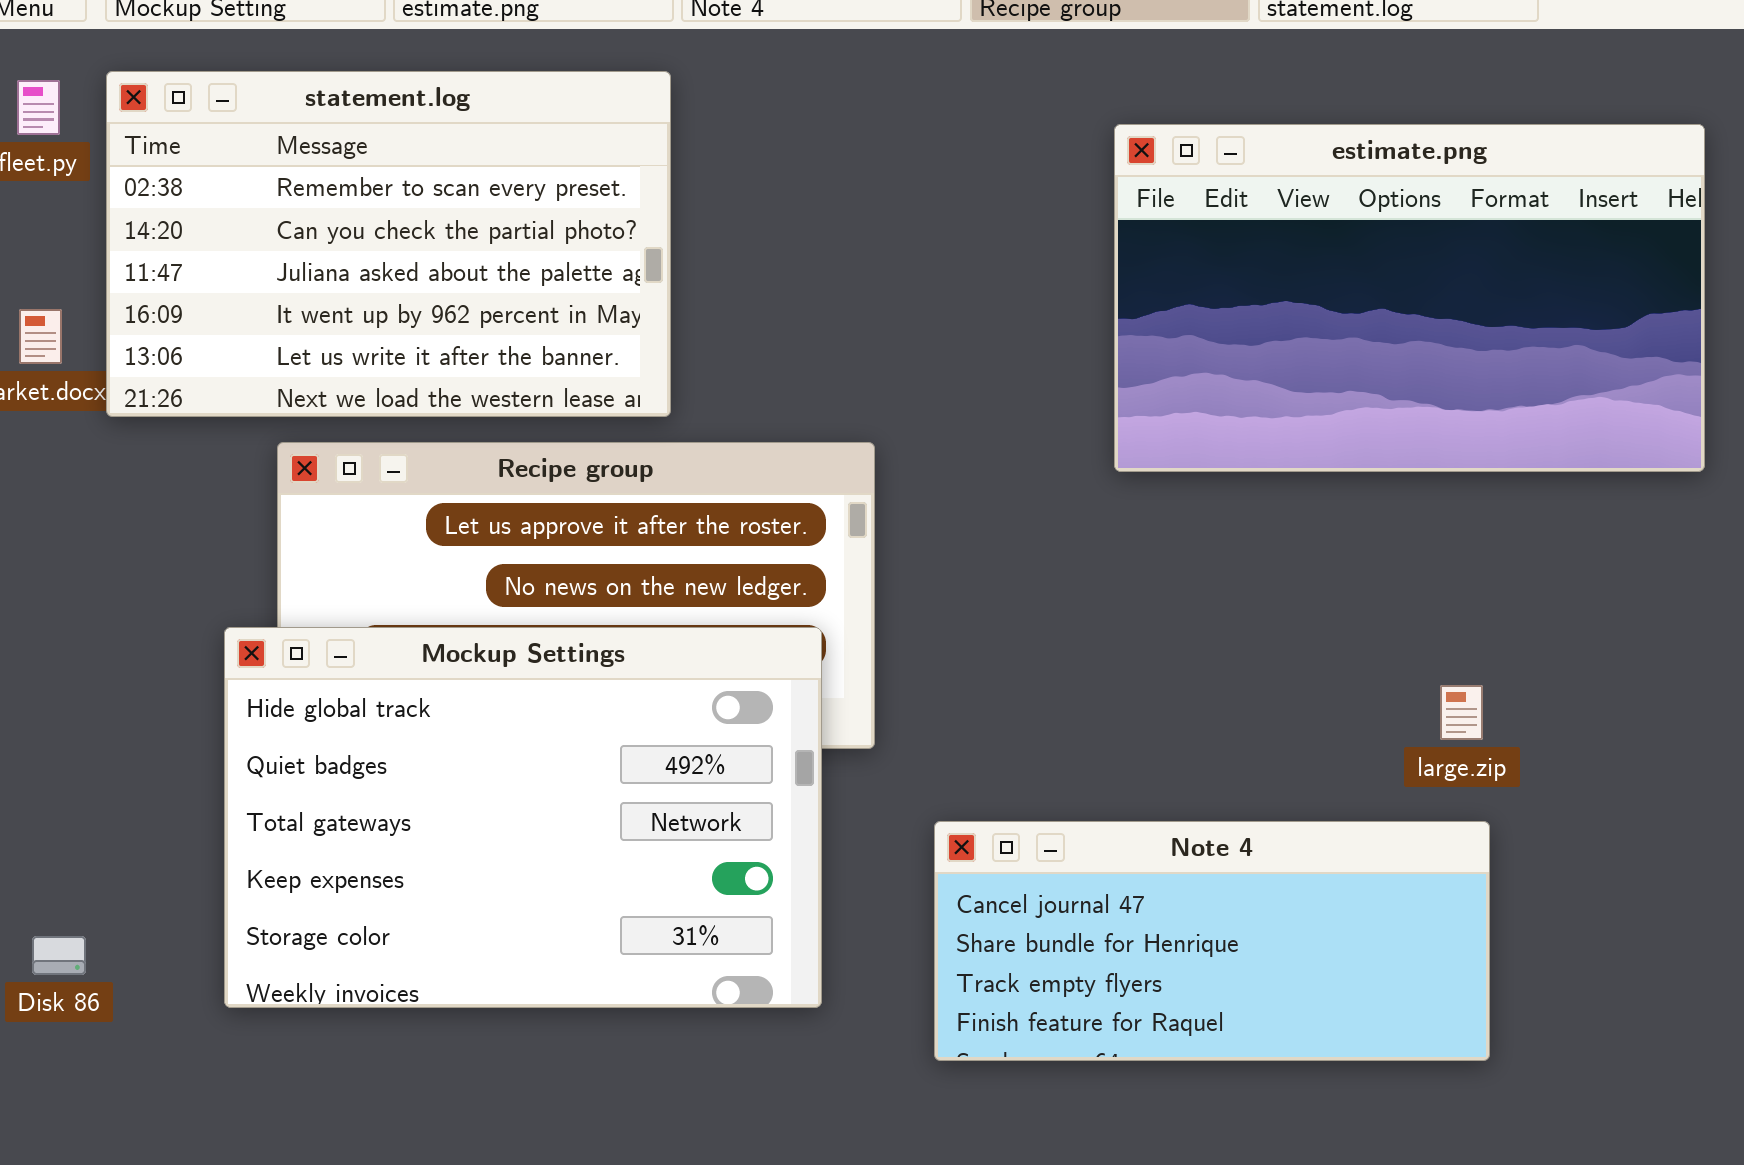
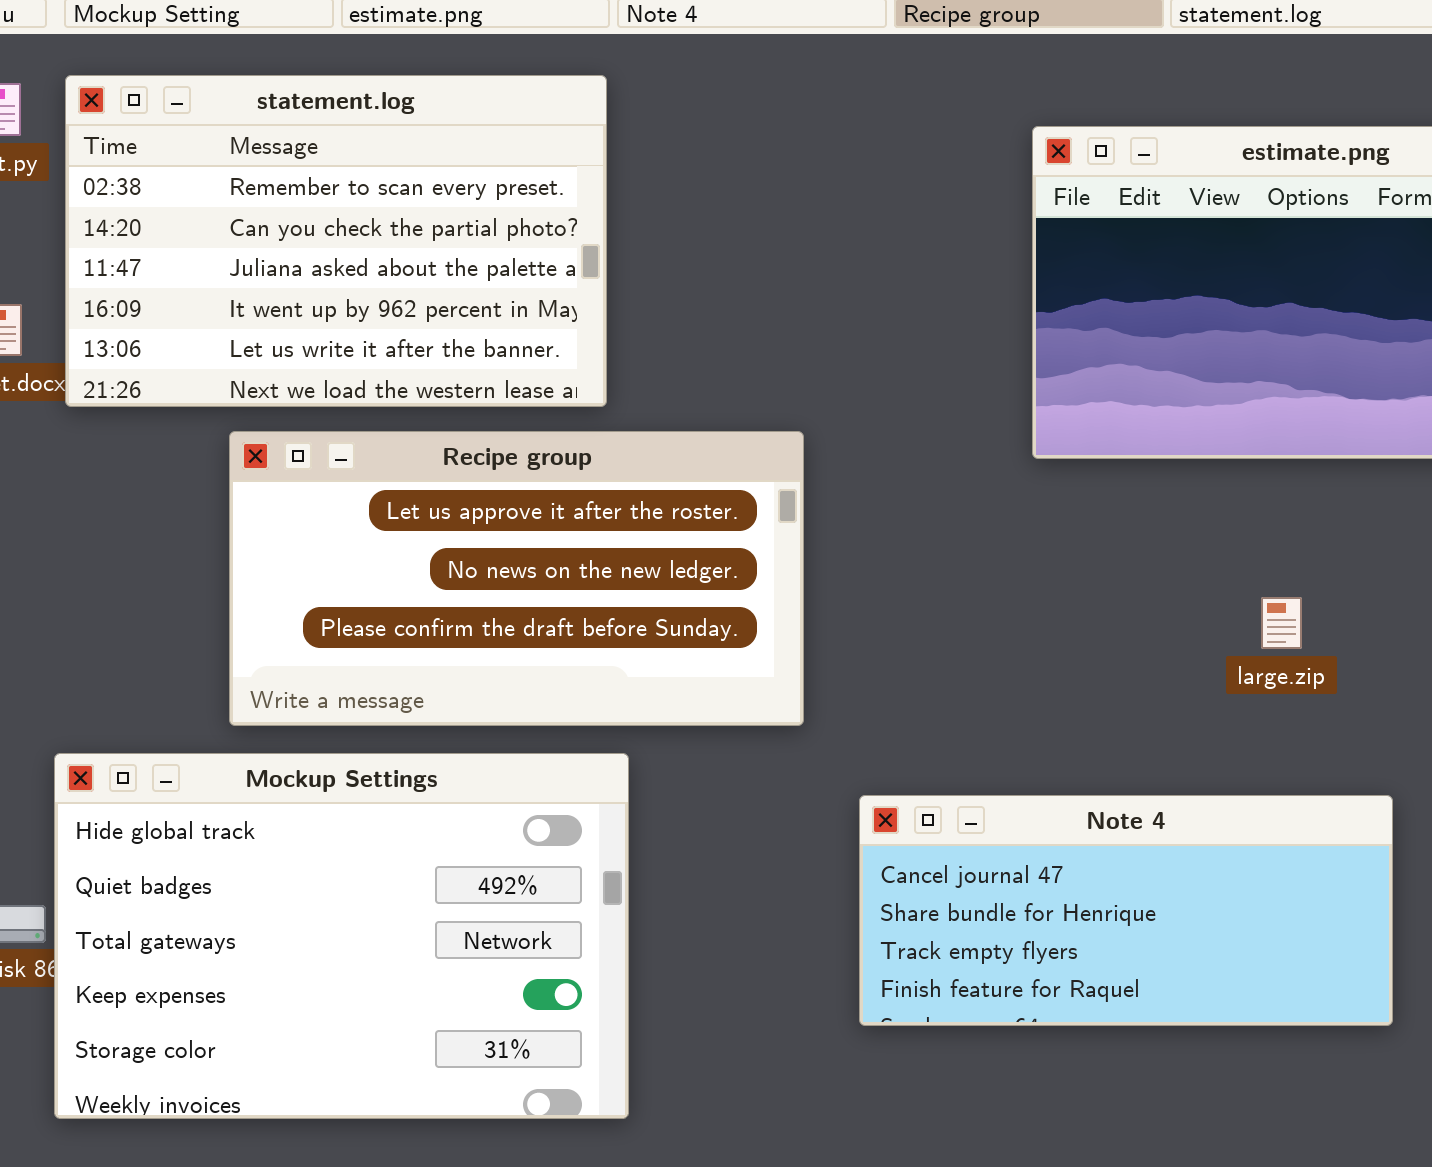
Mockup Settings: [224,627,822,1008] -> [54,753,629,1119], moved
large.zip: [1440,685,1483,740] -> [1261,597,1302,649], moved

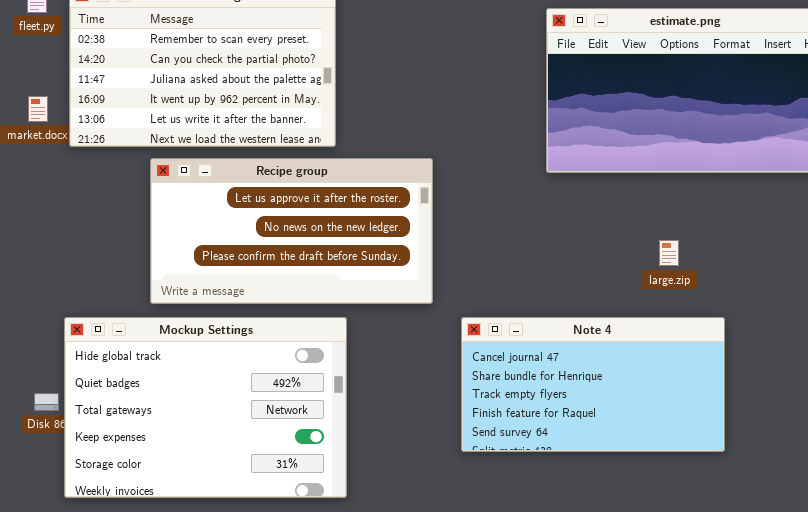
Note 4: [859,795,1393,1026] -> [461,317,725,452], resized

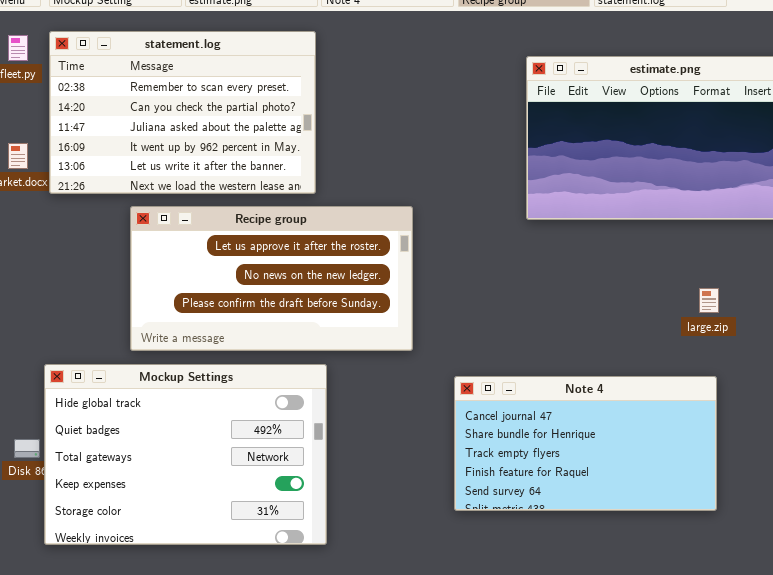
large.zip: [659,240,679,266] -> [699,288,719,313], moved
Note 4: [461,317,725,452] -> [454,376,717,511], moved

